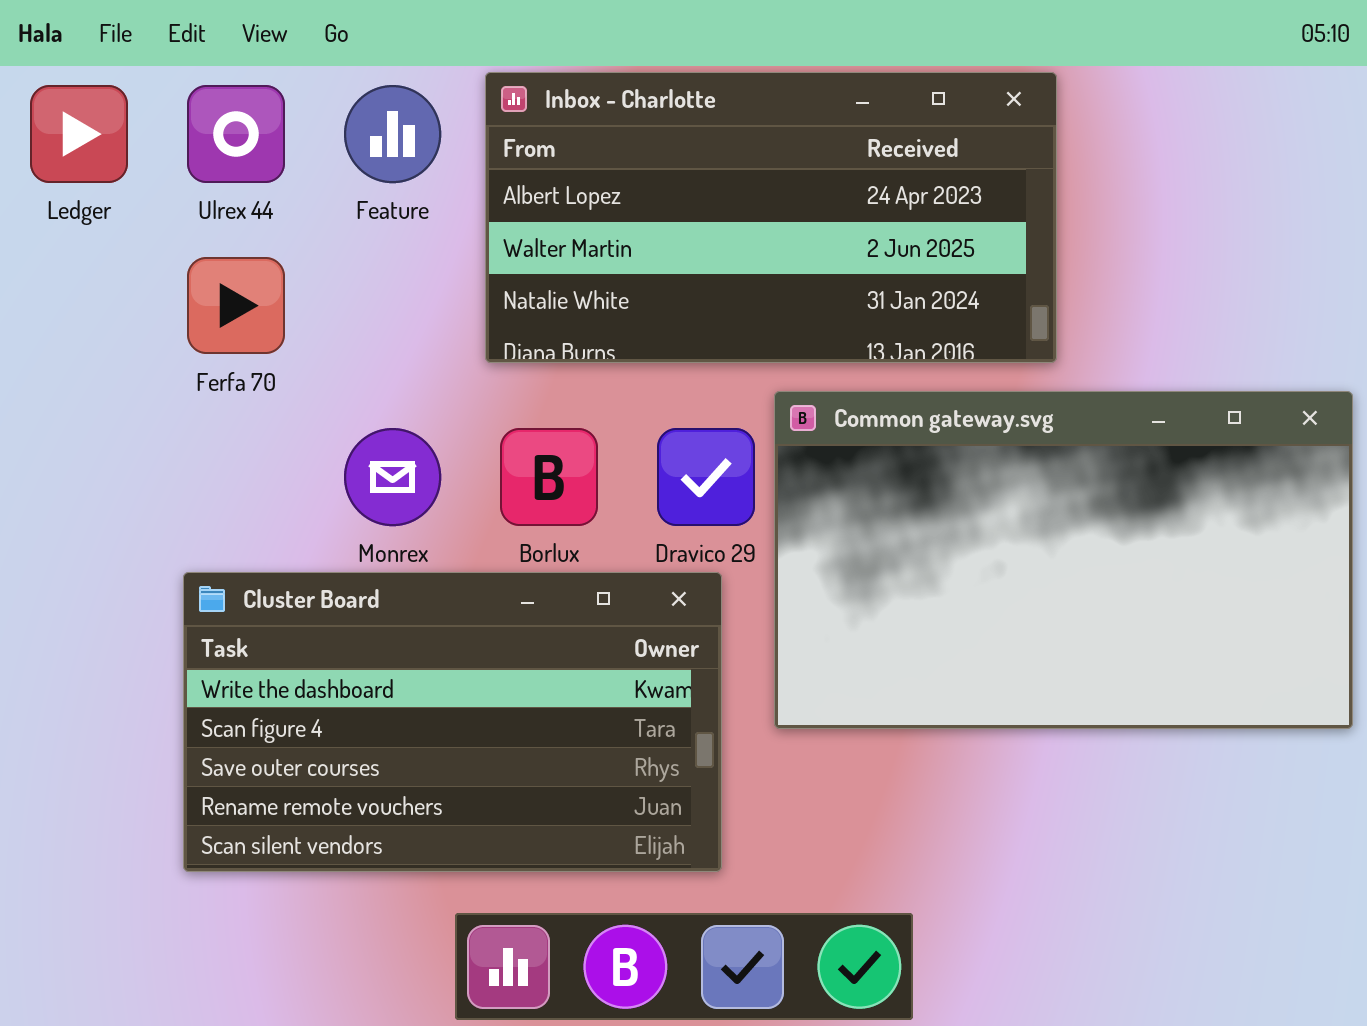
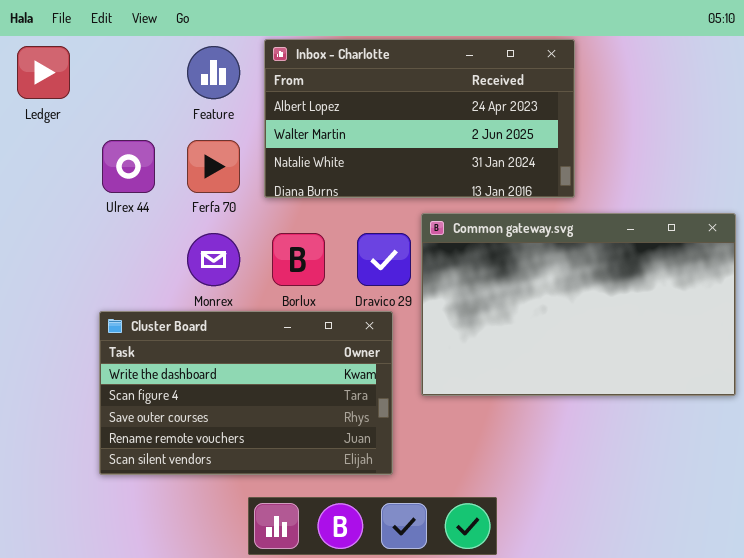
Ulrex 44: [187,85,285,183] -> [102,140,155,193], moved
Ferfa 70: [187,257,285,354] -> [187,140,240,193], moved

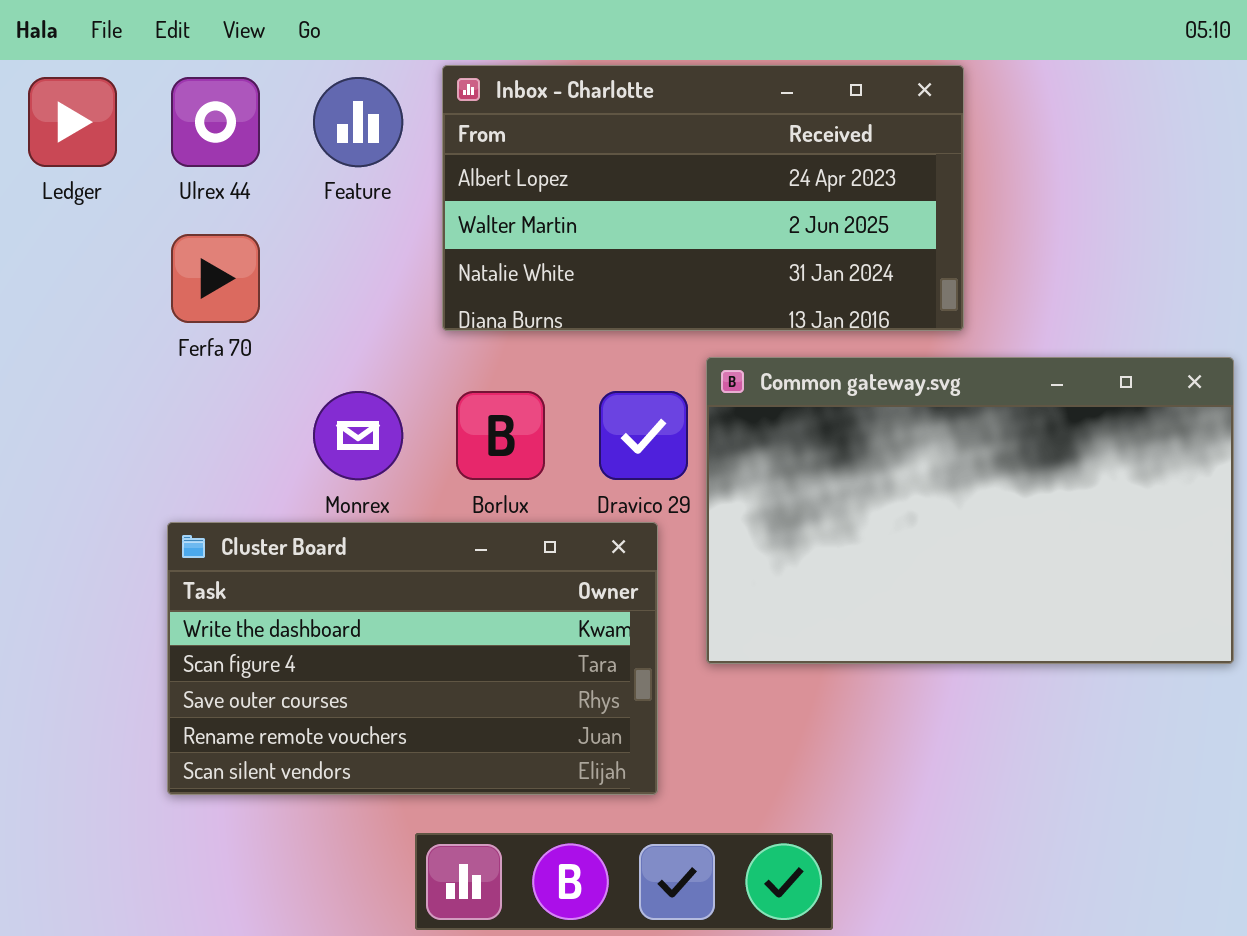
Ulrex 44: [102,140,155,193] -> [171,77,260,167], moved
Ferfa 70: [187,140,240,193] -> [171,234,260,323], moved

